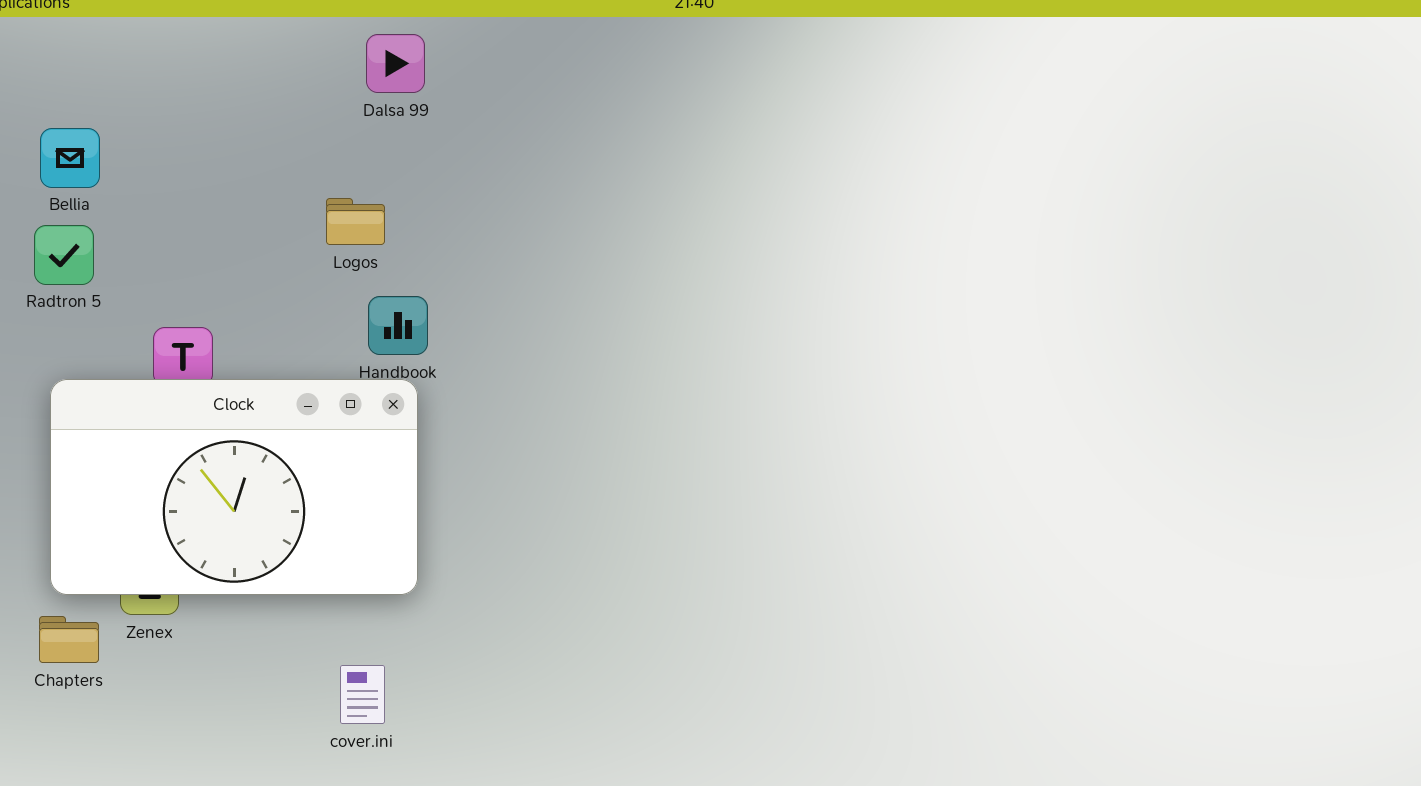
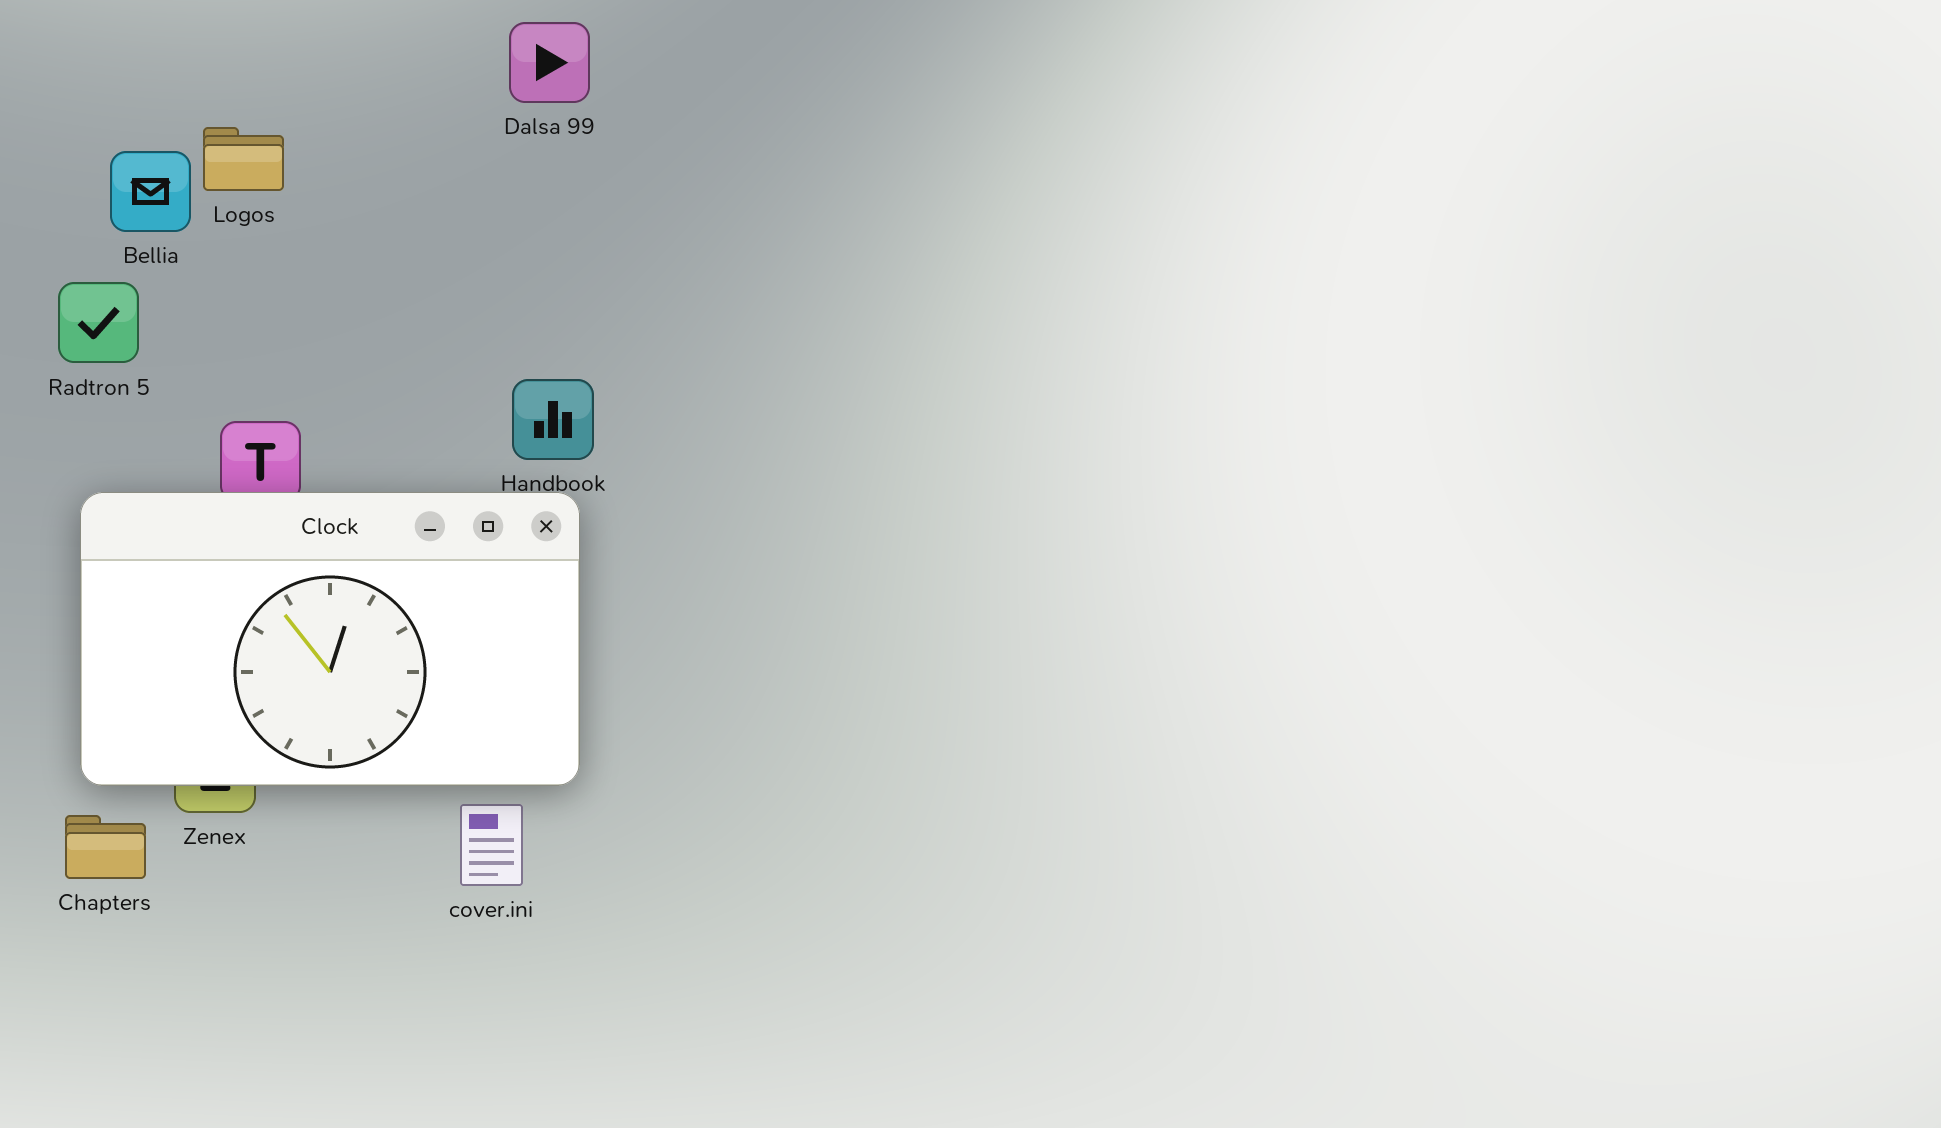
Bellia: [40,128,100,188] -> [110,151,191,232], moved
Logos: [326,198,385,245] -> [203,127,284,191], moved
cover.ini: [340,665,385,724] -> [460,804,523,886], moved

